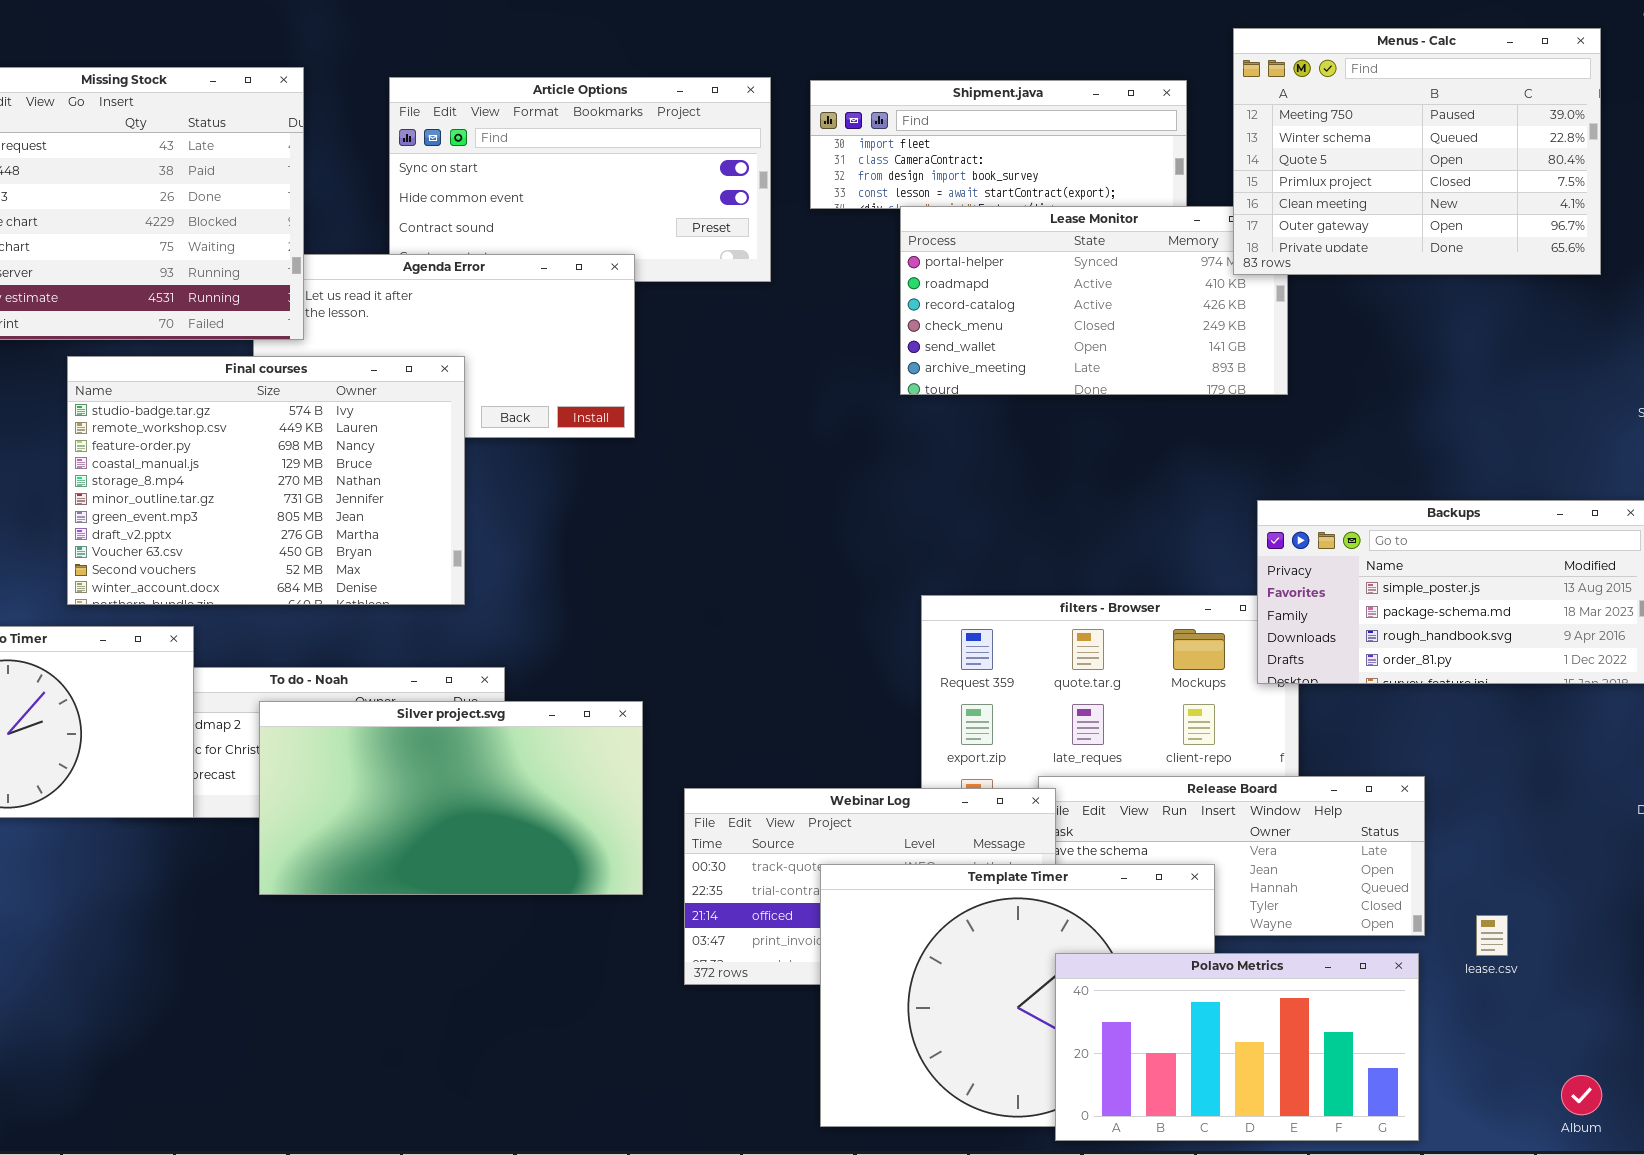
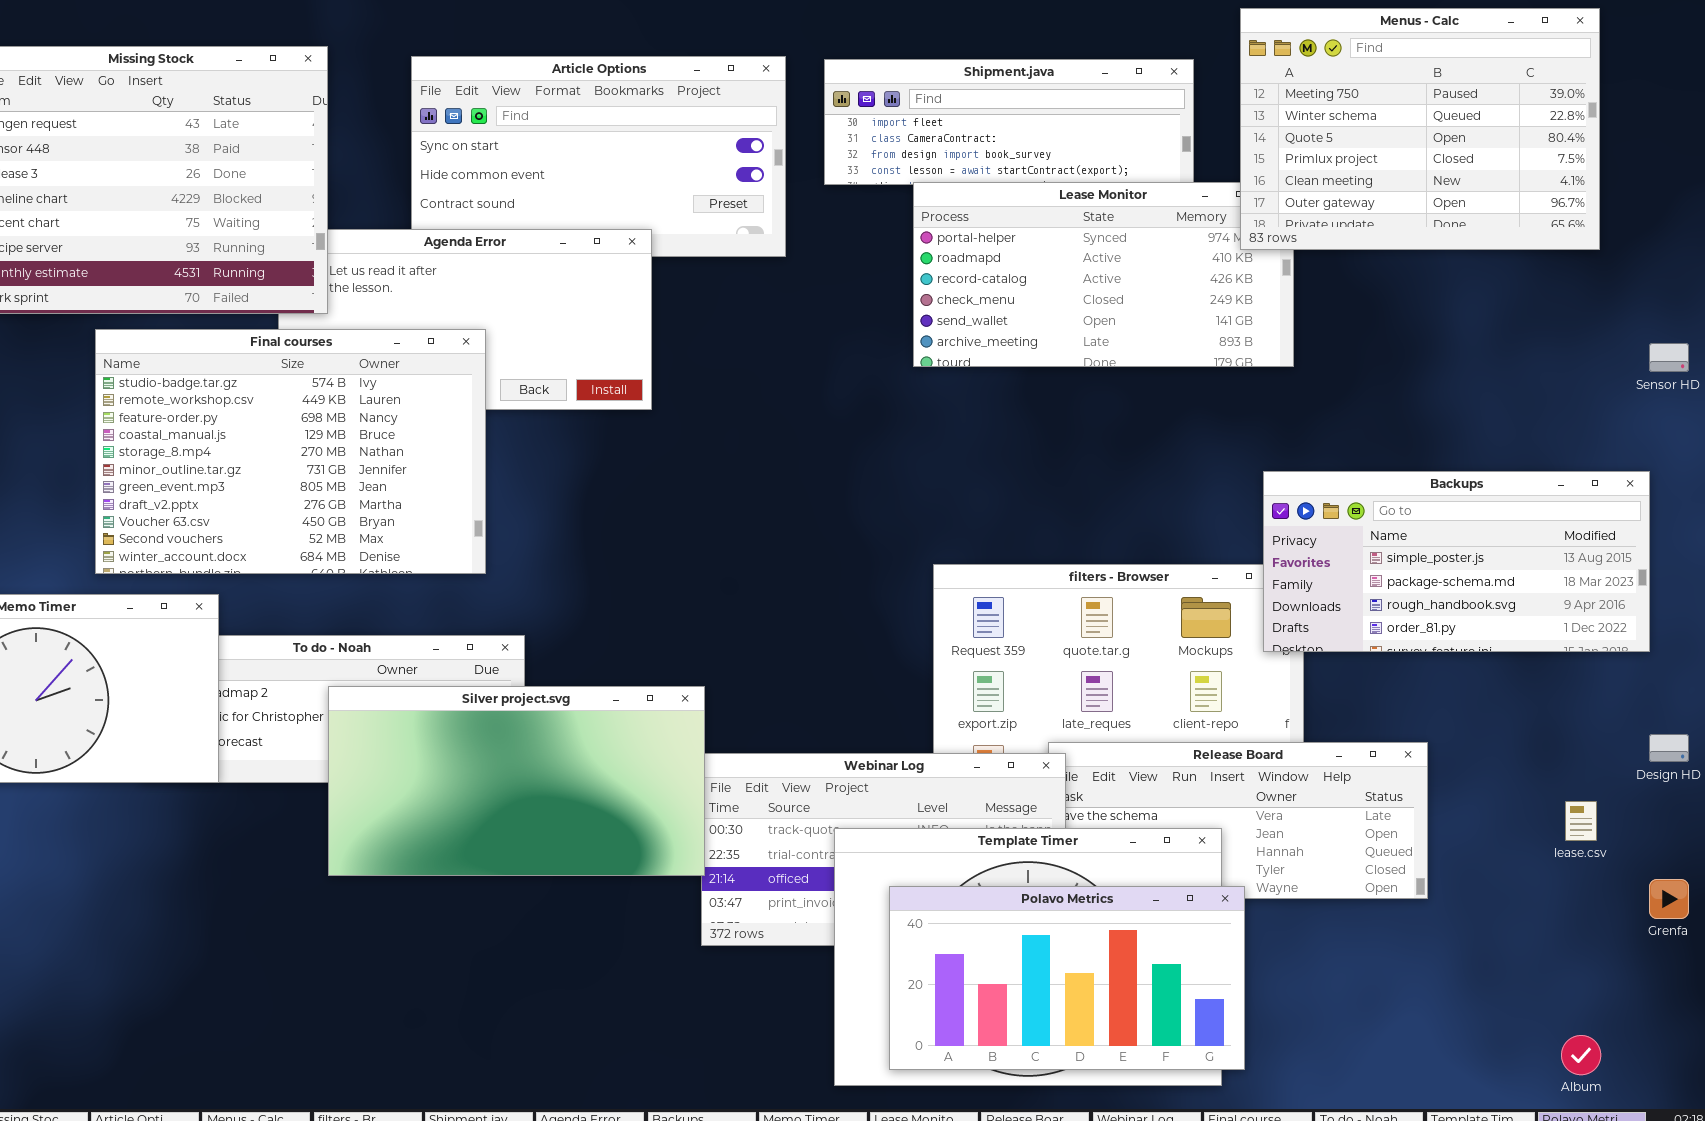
Silver project.svg: [259,701,643,895] -> [328,686,705,876], moved
lease.csv: [1476,915,1508,956] -> [1565,801,1597,841], moved
Polavo Metrics: [1055,953,1419,1141] -> [889,886,1245,1070], moved

